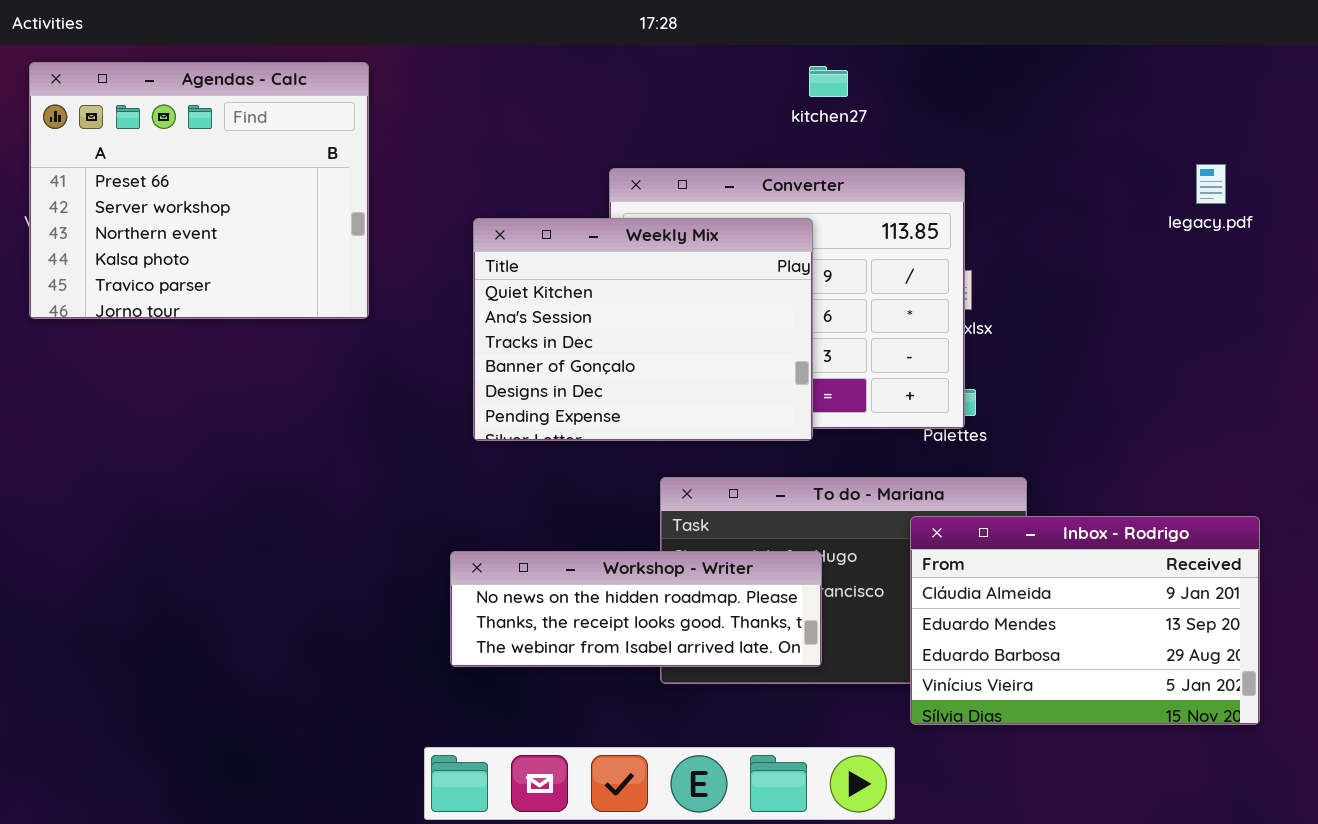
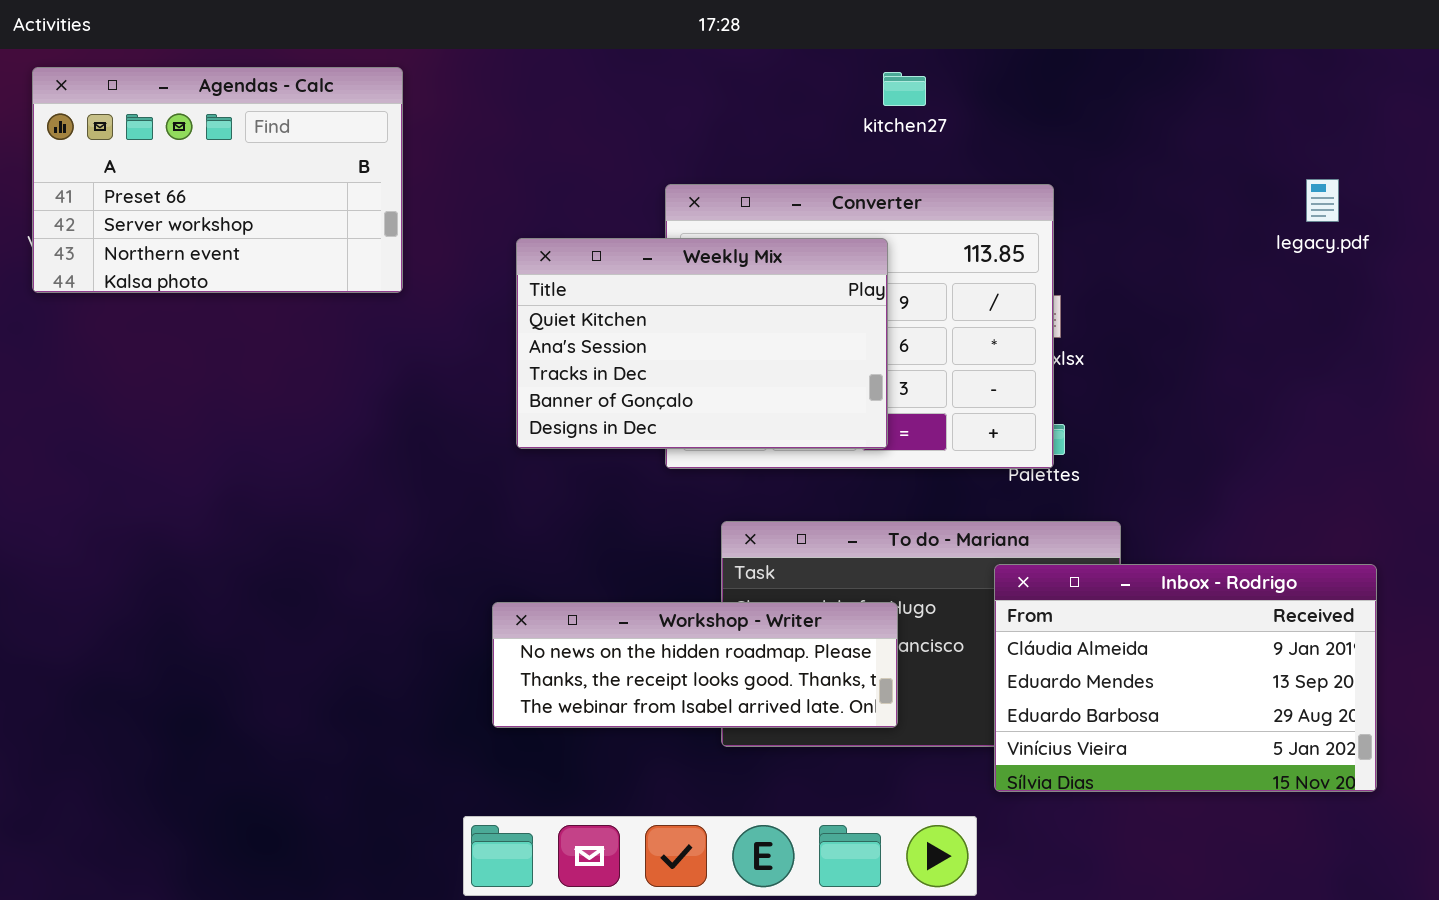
Agendas - Calc: [29,62,369,319] -> [32,67,403,293], resized
Weekly Mix: [473,218,813,441] -> [516,238,888,449], resized

